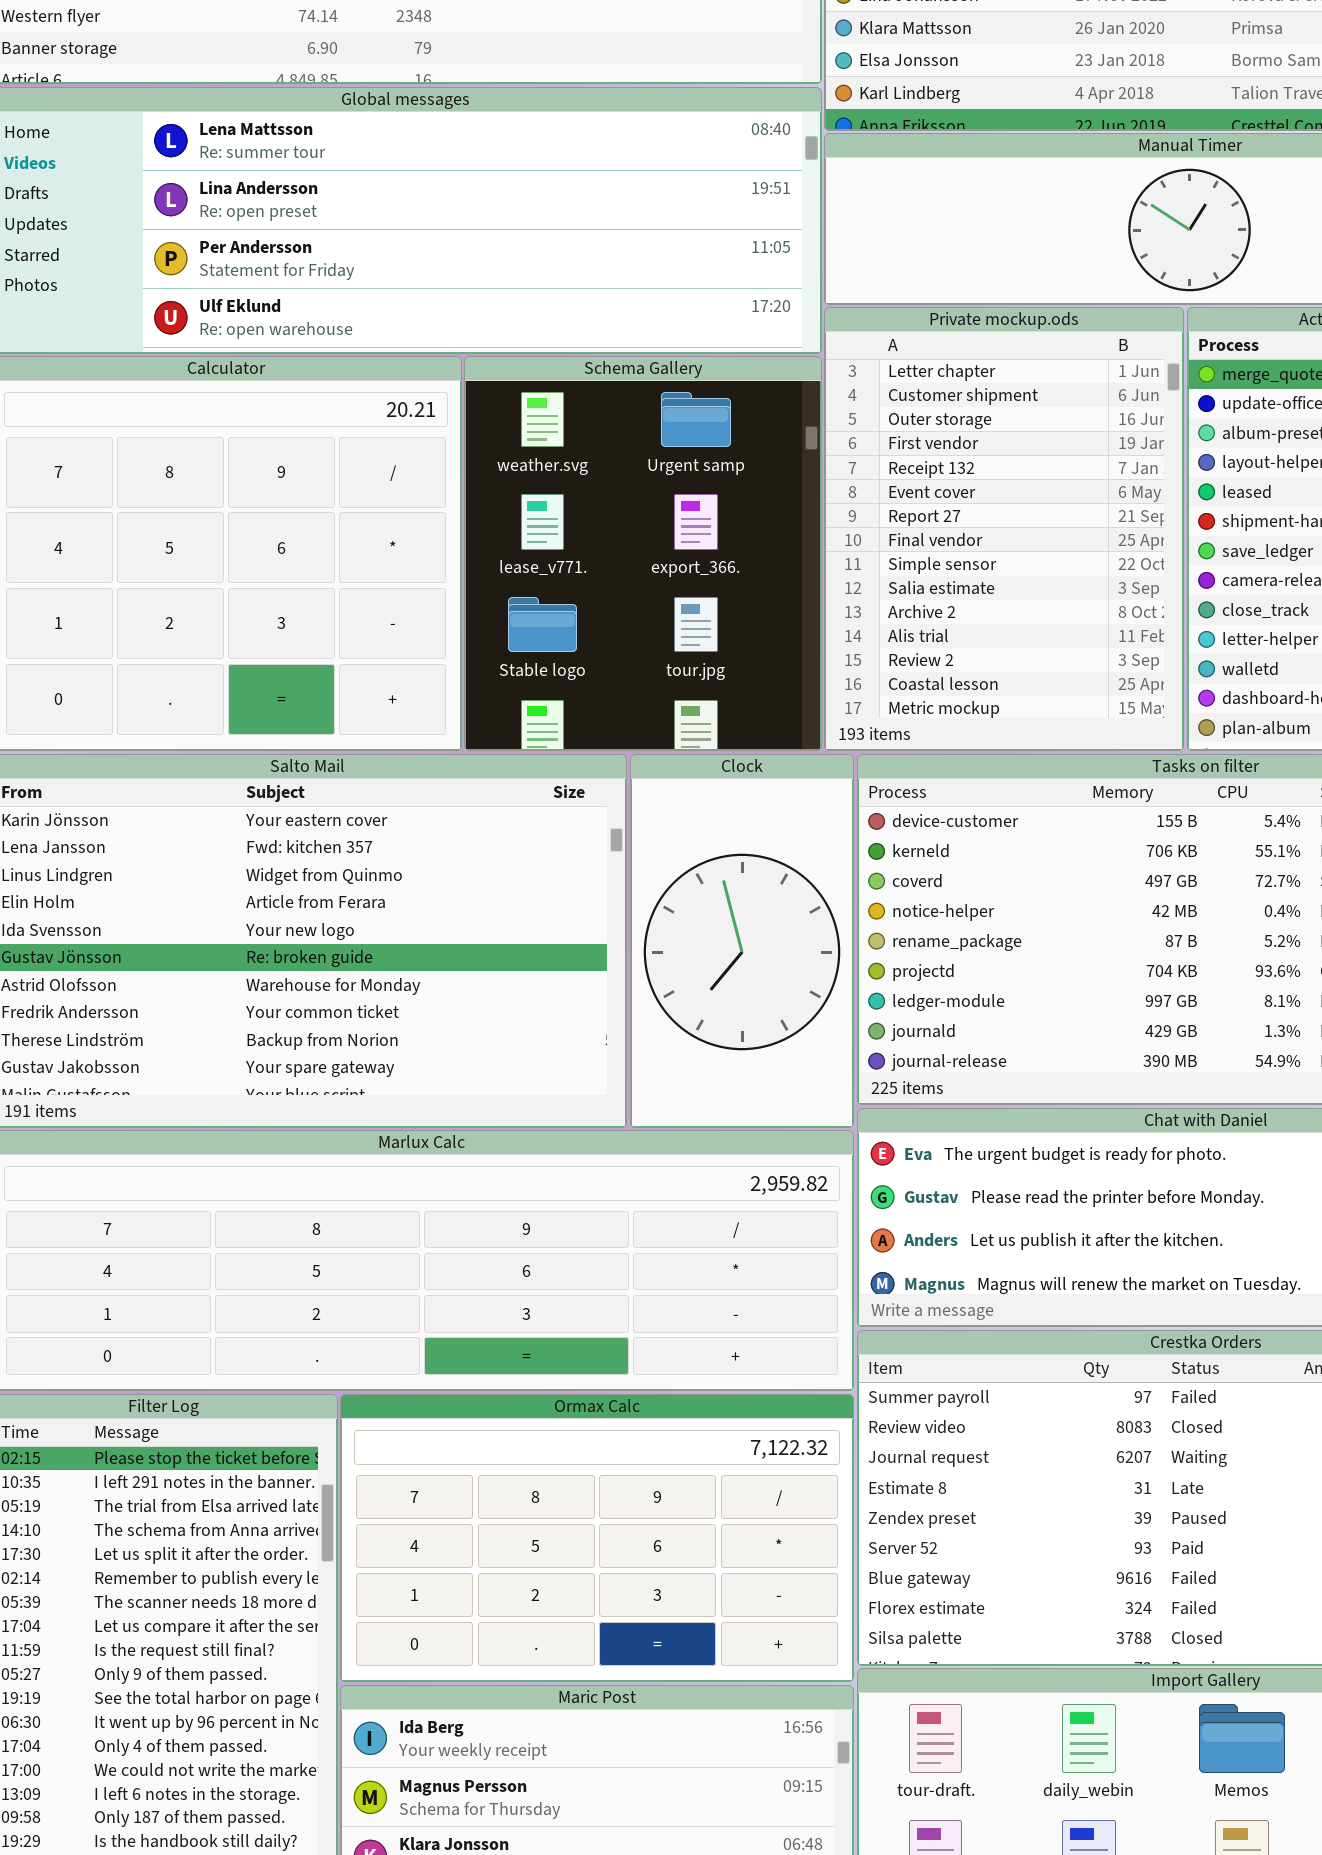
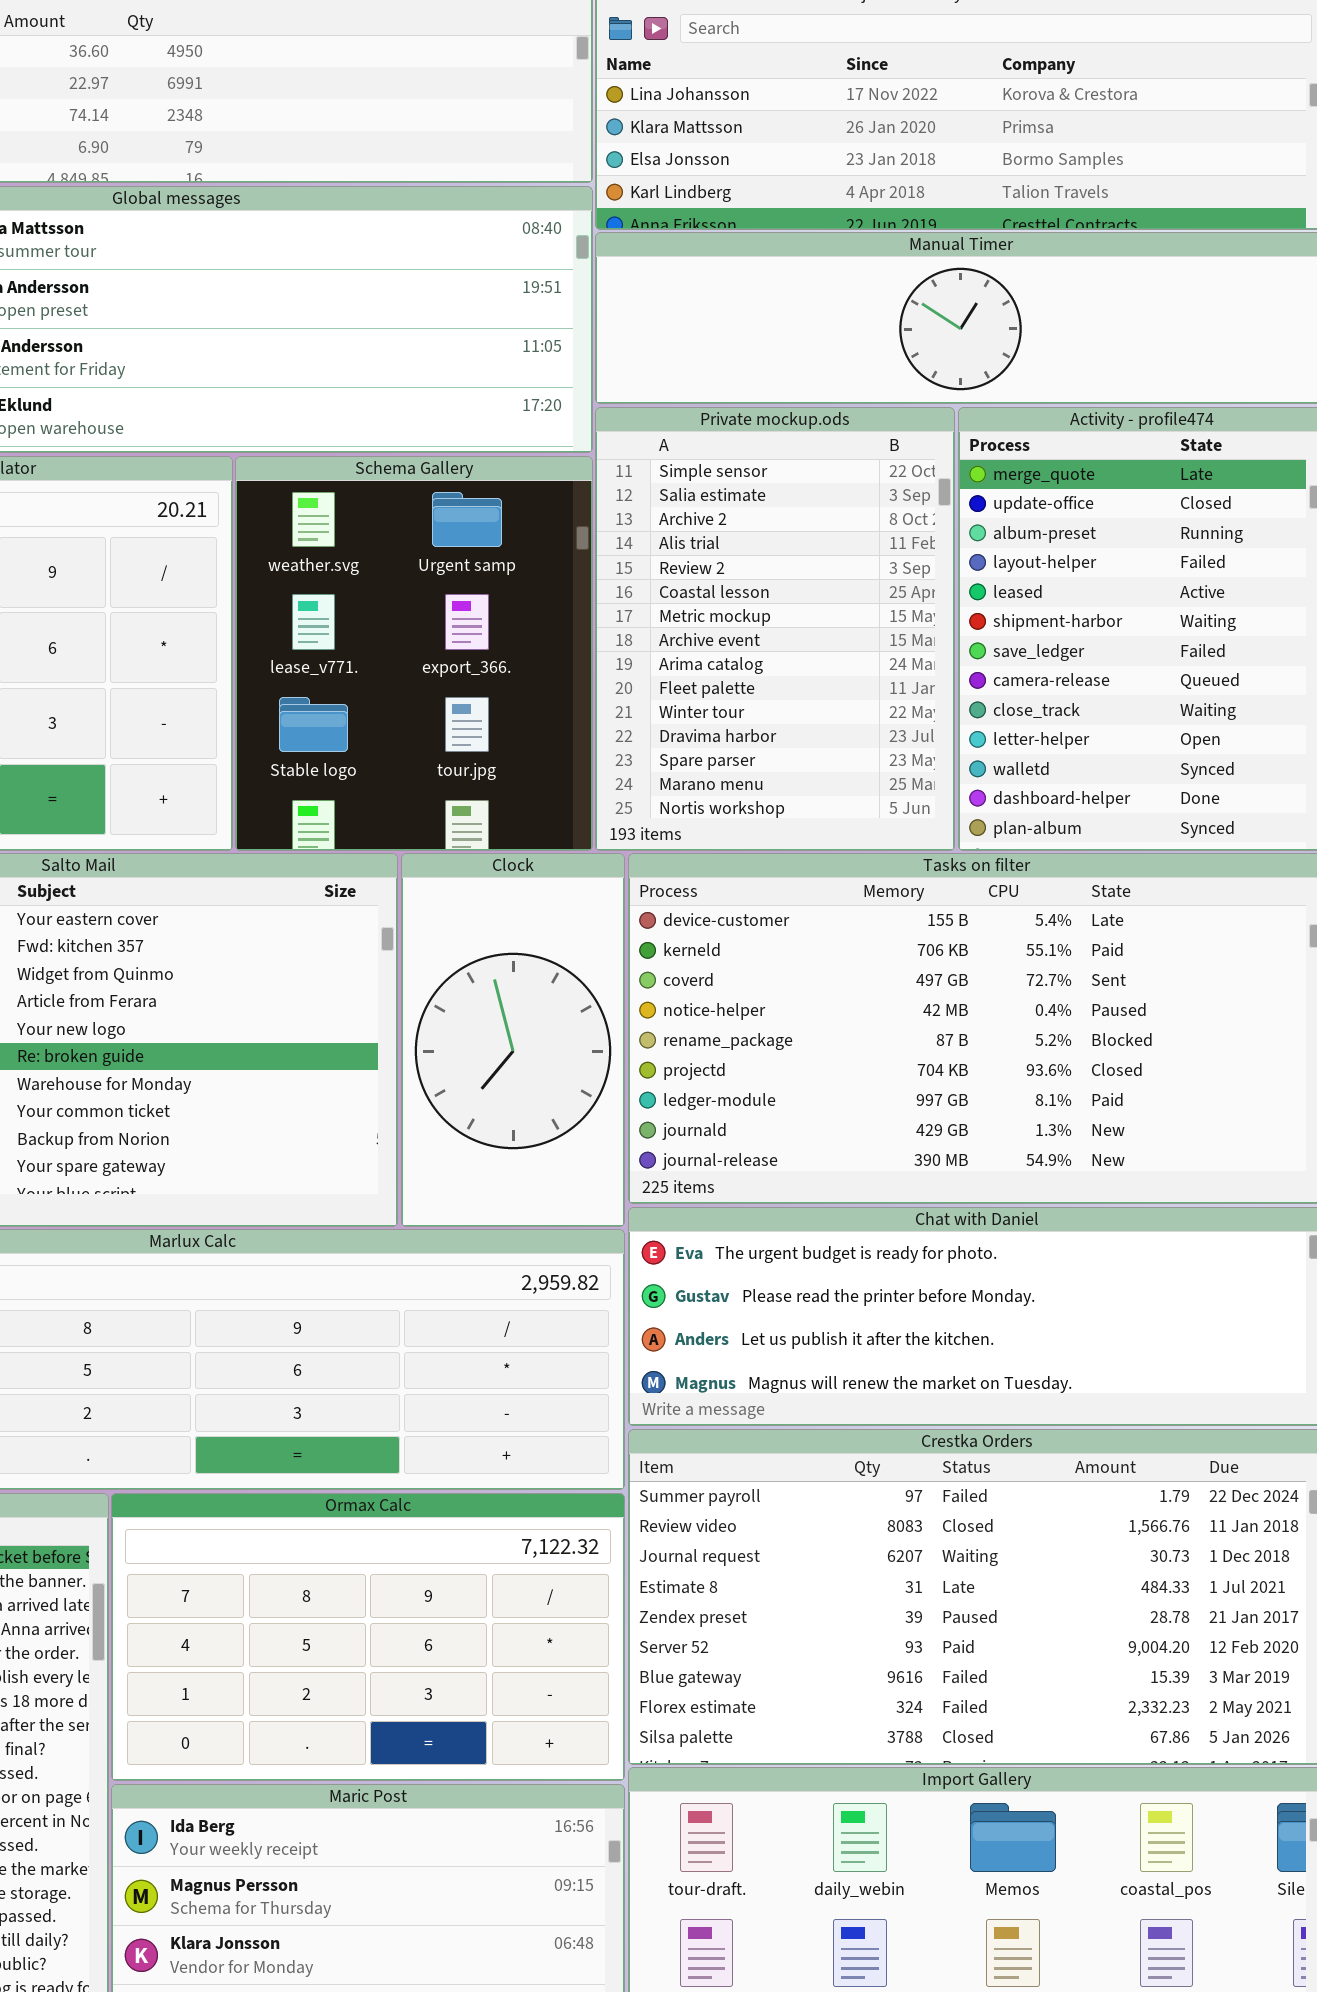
Private mockup.ods: [824,307,1184,751] -> [595,407,955,851], scrolled down 8 rows

